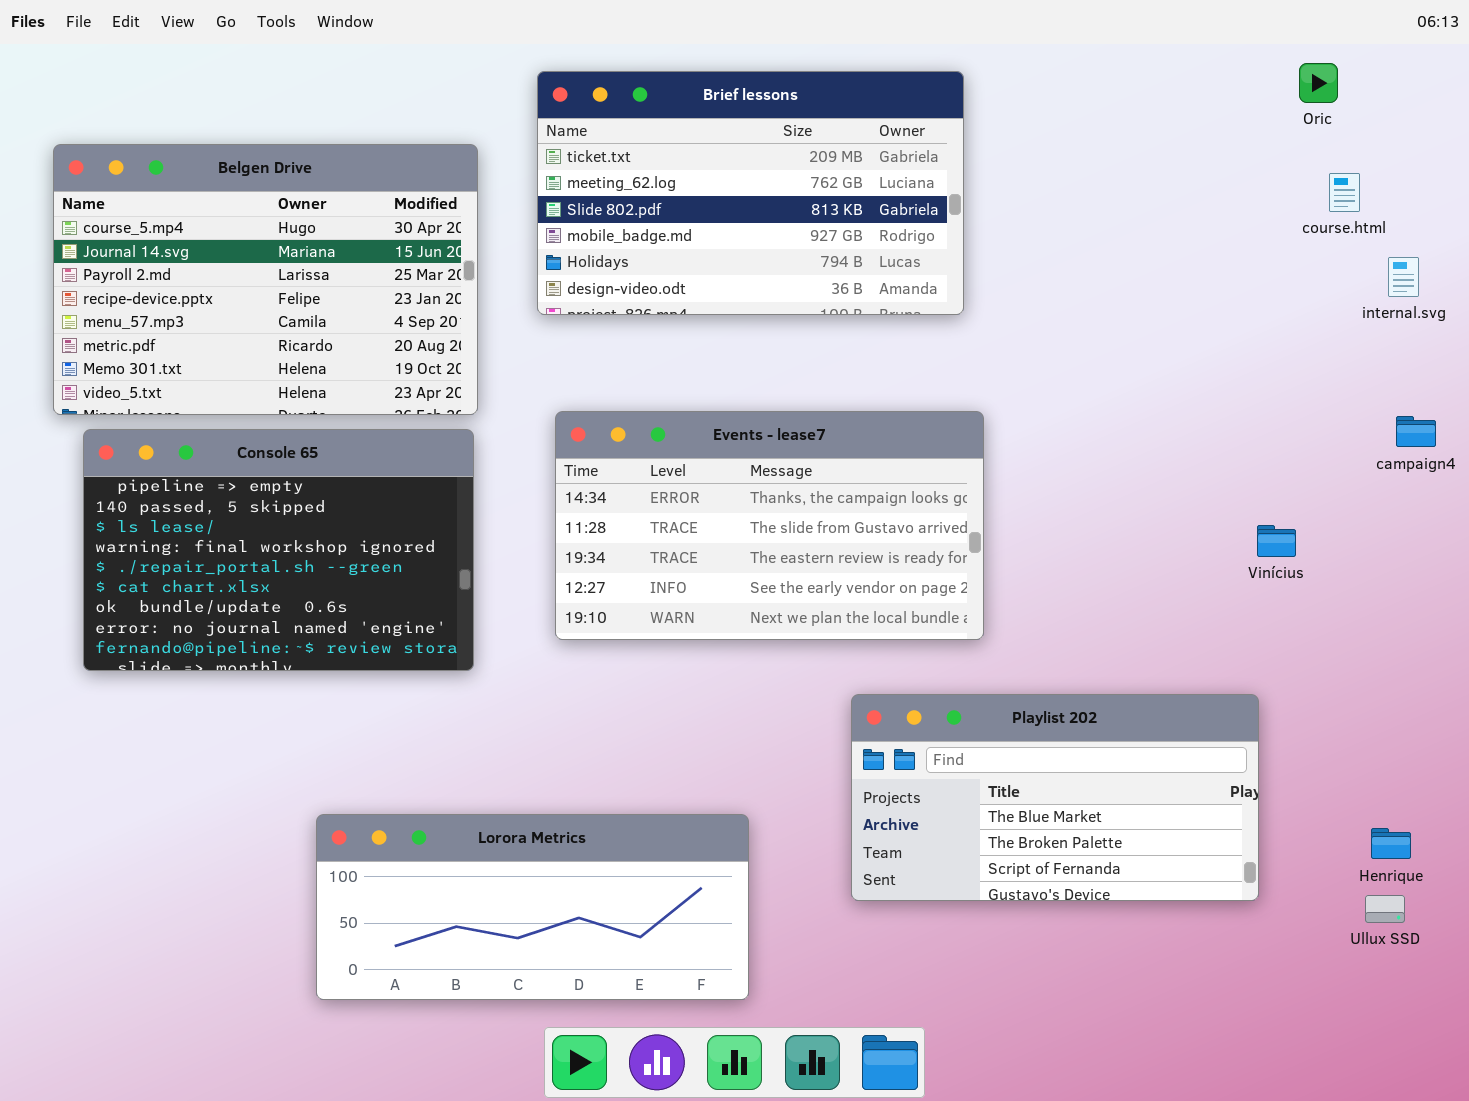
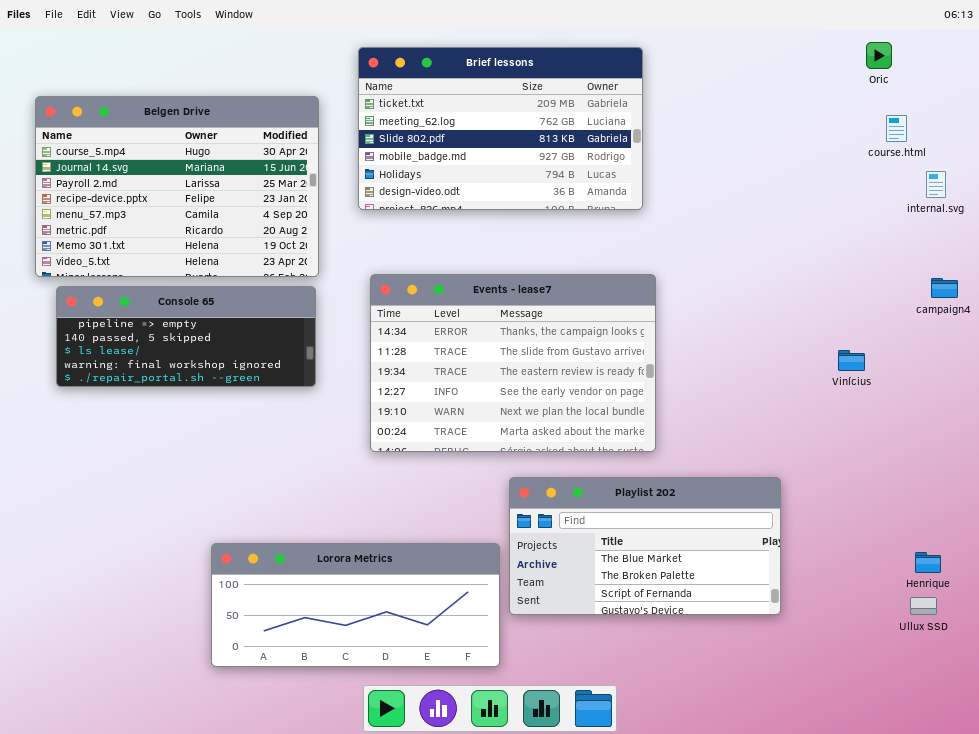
Events - lease7: [555,411,984,640] -> [370,274,656,452], resized
Console 65: [83,429,474,671] -> [56,286,316,387], resized
Playlist 202: [851,694,1259,901] -> [509,477,781,615], moved

